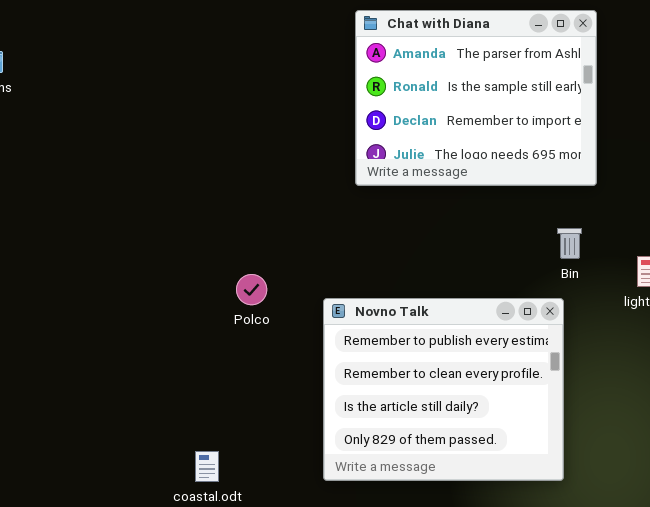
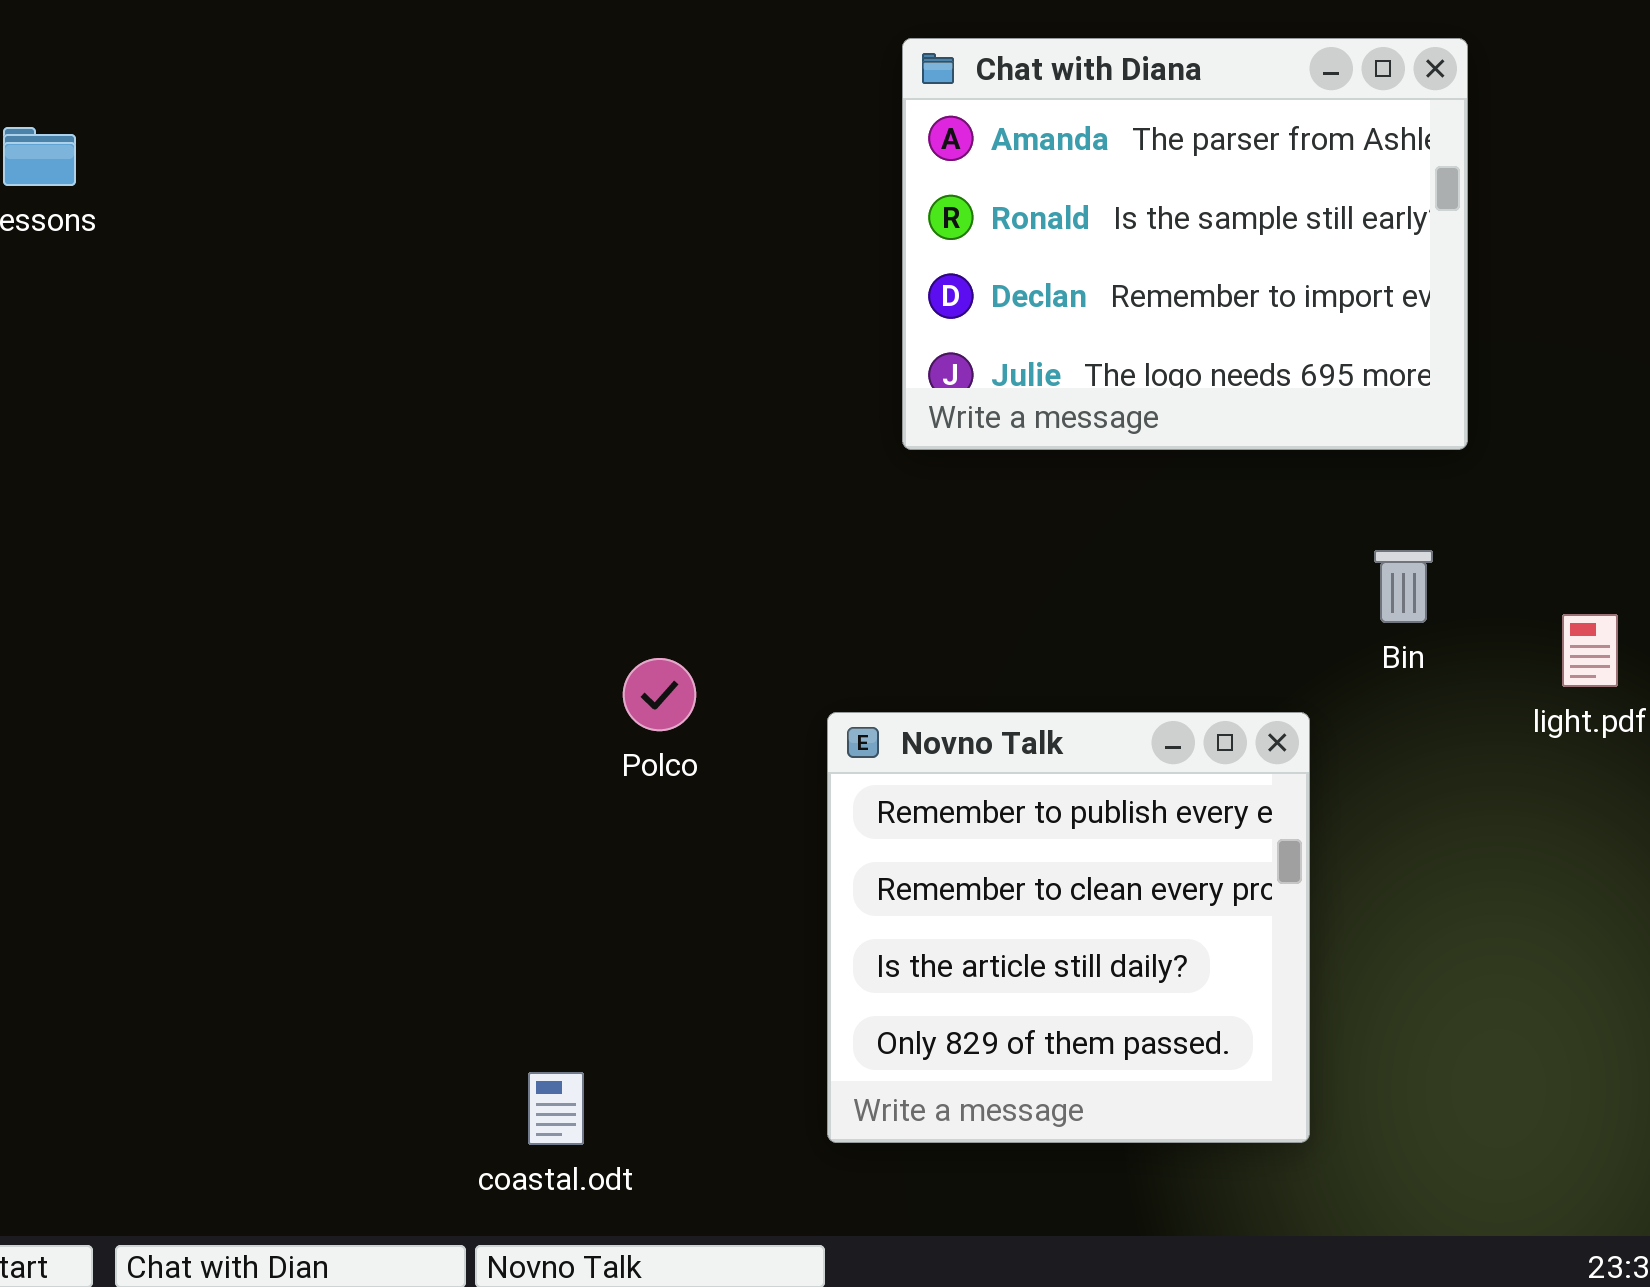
Novno Talk: [323,298,564,481] -> [827,712,1310,1143], resized

